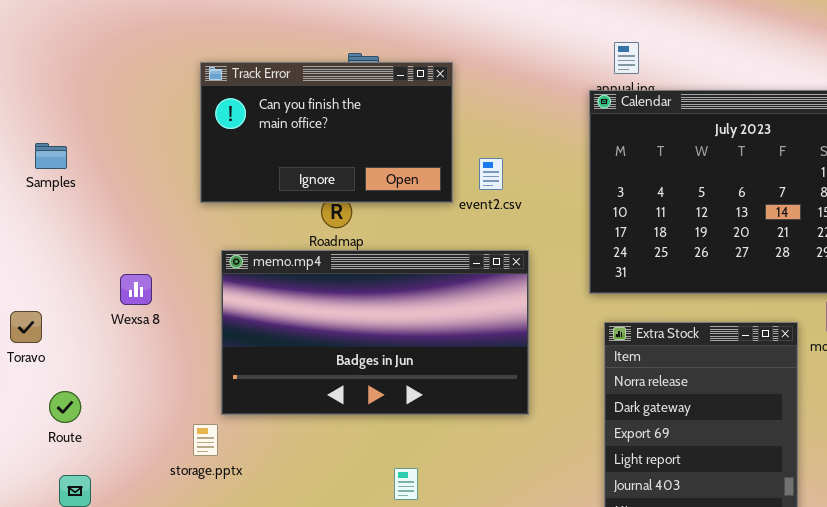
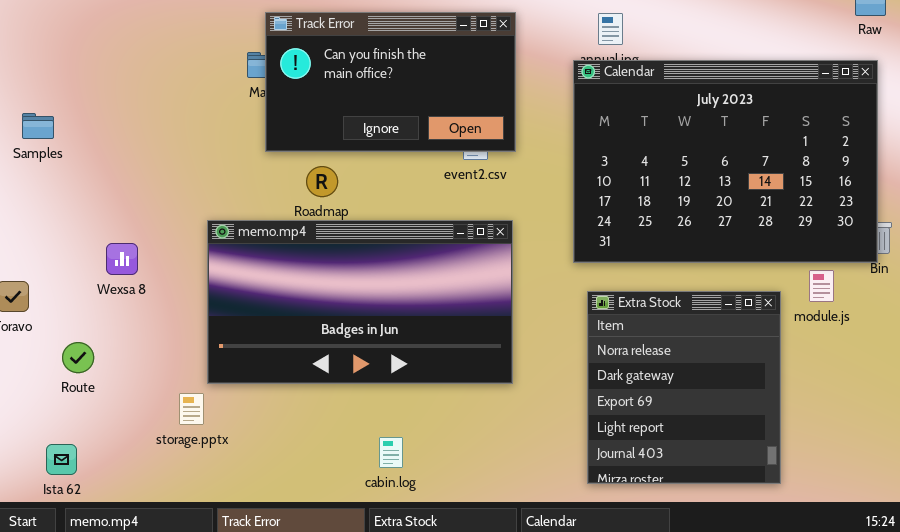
Track Error: [200,62,453,203] -> [265,12,516,152], moved
Route: [49,391,81,423] -> [62,342,94,373], moved

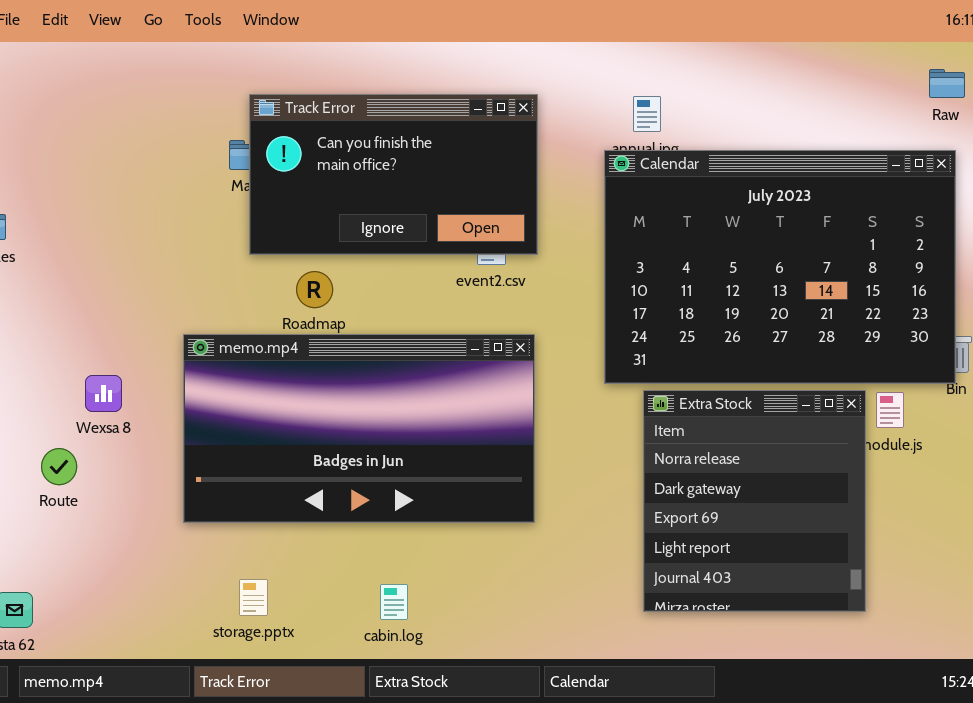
Wexsa 8: [106,243,138,275] -> [85,375,122,412], moved
Extra Stock: [587,291,781,484] -> [643,390,866,612], moved
Route: [62,342,94,373] -> [41,448,77,485], moved
storage.pptx: [179,393,204,425] -> [239,579,268,616], moved

